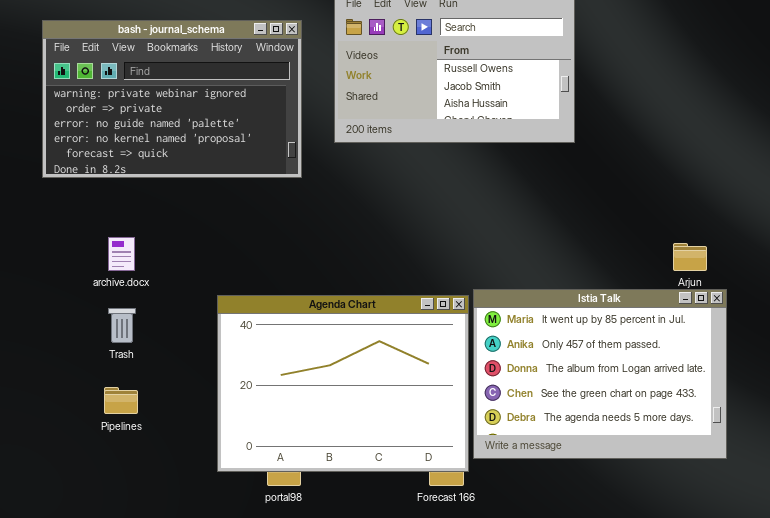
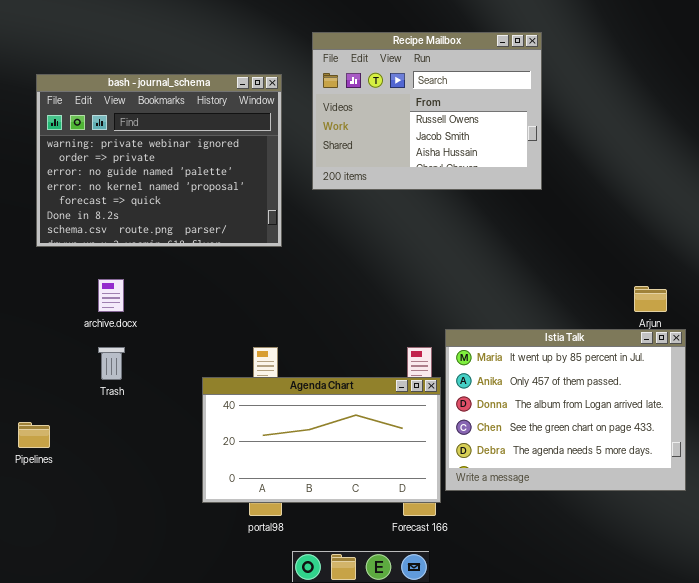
bash - journal_schema: [42,20,302,178] -> [36,74,282,247], resized
Agenda Chart: [217,295,469,472] -> [202,377,441,503], resized
Pipelines: [104,387,138,414] -> [18,422,50,448], moved

